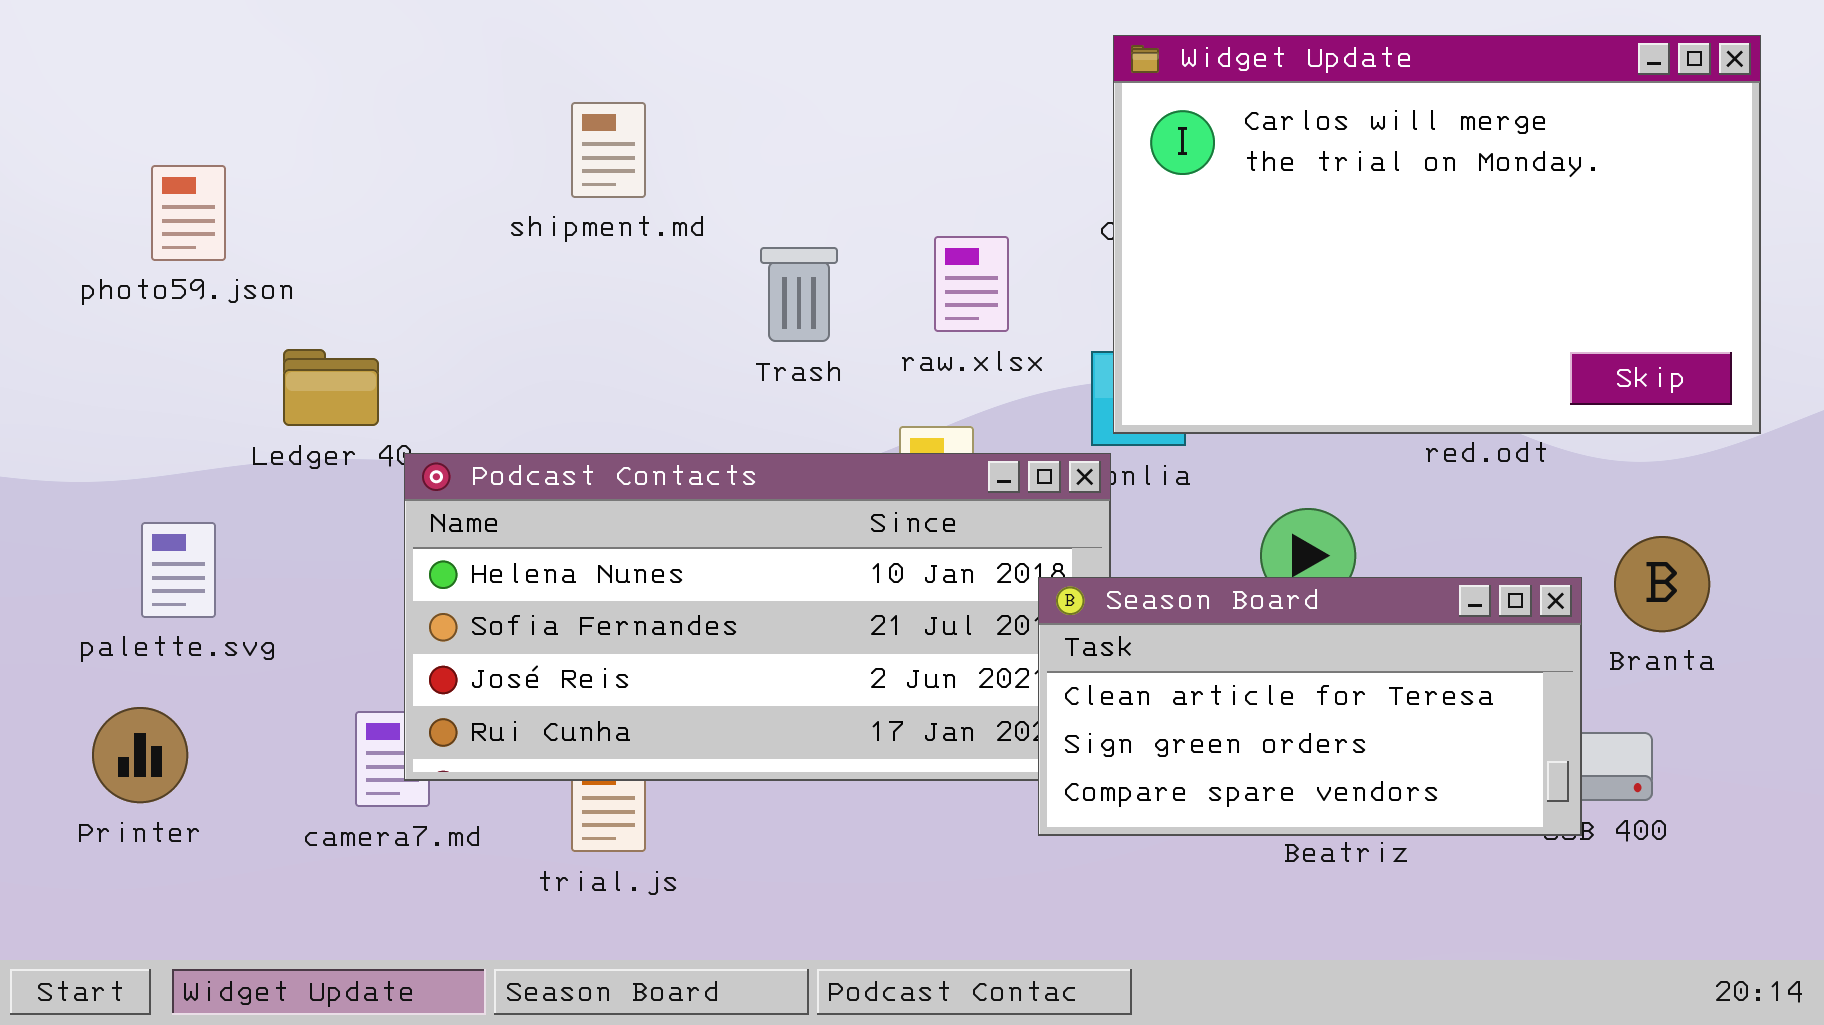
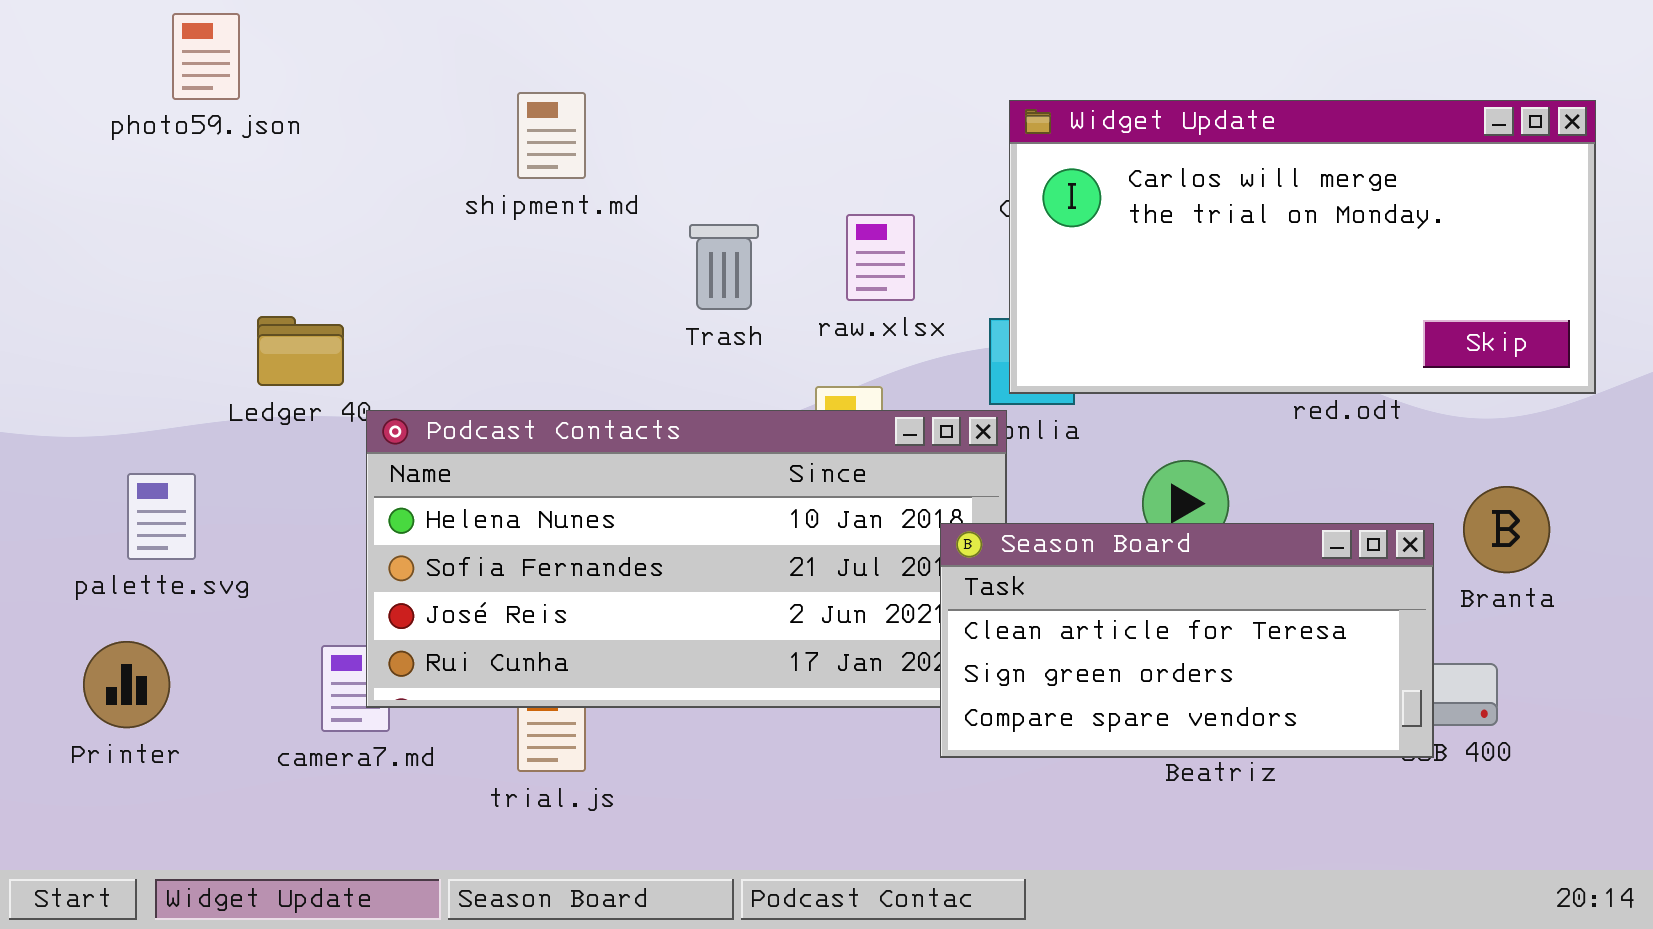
Widget Update: [1113,35,1761,434] -> [1009,100,1596,394], resized
photo59.json: [151,165,226,261] -> [172,13,240,100], moved

